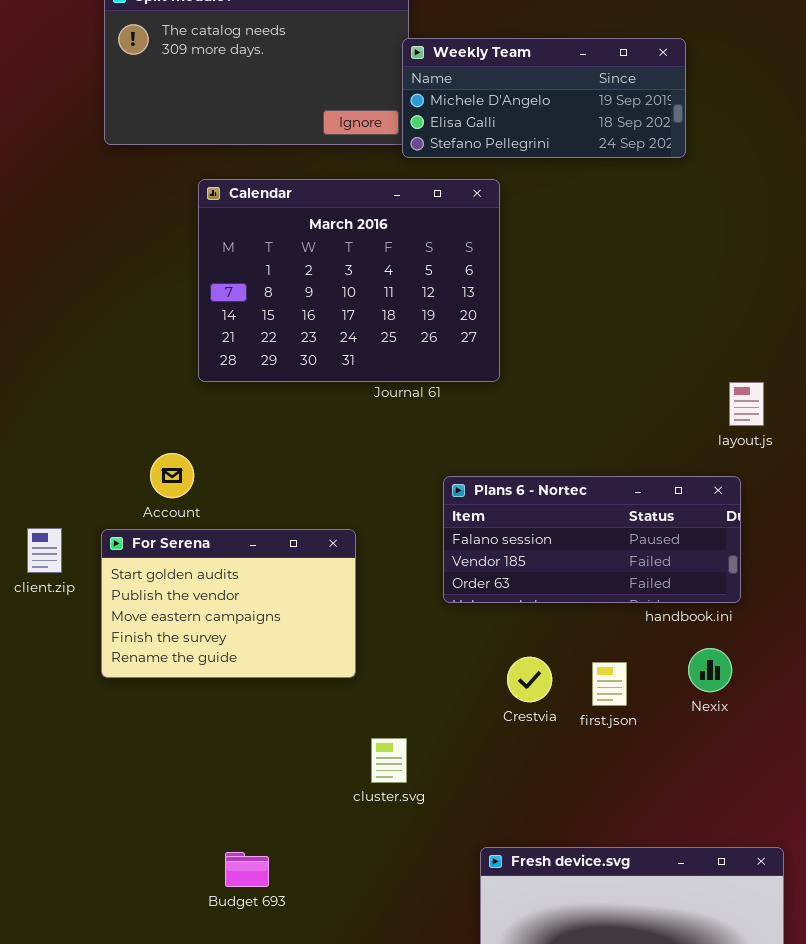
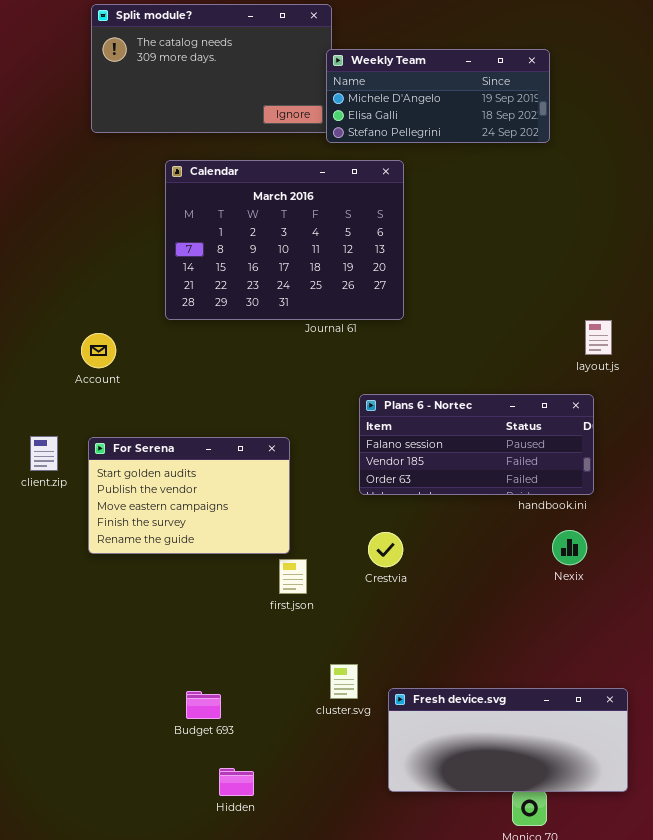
Account: [150,453,194,498] -> [81,333,116,368], moved
Crestvia: [507,657,552,702] -> [368,532,403,567], moved
first.json: [592,662,627,706] -> [279,559,307,594], moved
cluster.svg: [371,738,407,783] -> [330,664,358,699], moved

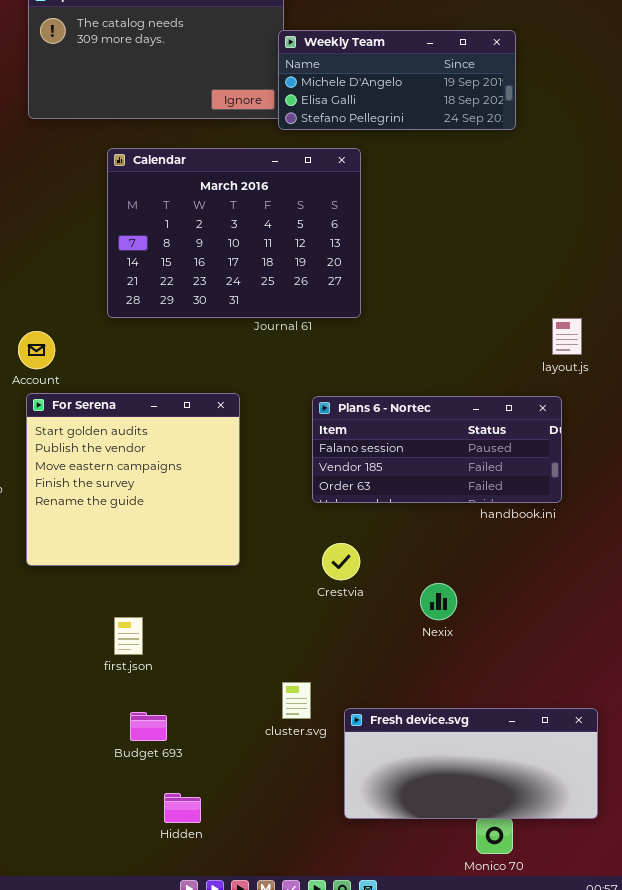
For Serena: [88,437,290,554] -> [26,393,240,566], resized
Nexix: [552,530,587,565] -> [420,583,457,620], moved
first.json: [279,559,307,594] -> [114,617,143,655], moved

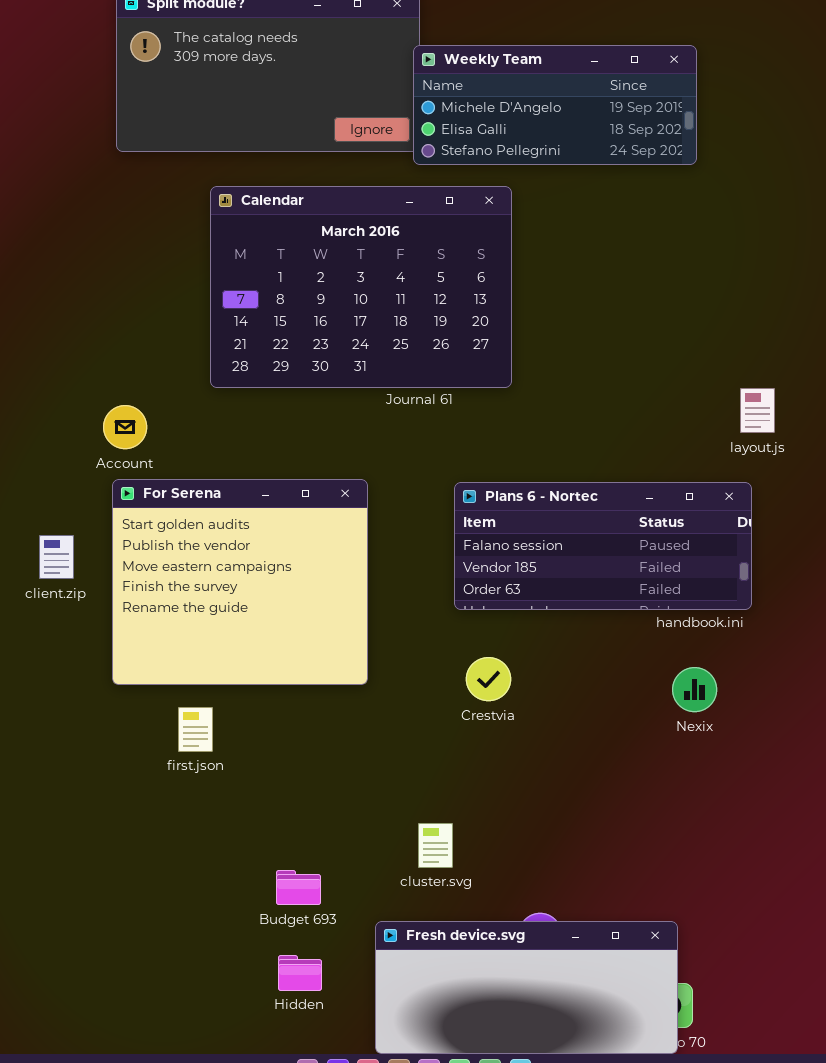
Nexix: [420,583,457,620] -> [672,667,717,712], moved
first.json: [114,617,143,655] -> [178,707,213,752], moved
Fresh device.svg: [344,708,598,819] -> [375,921,678,1054], moved
Budget 693: [130,712,167,741] -> [276,870,321,905], moved

